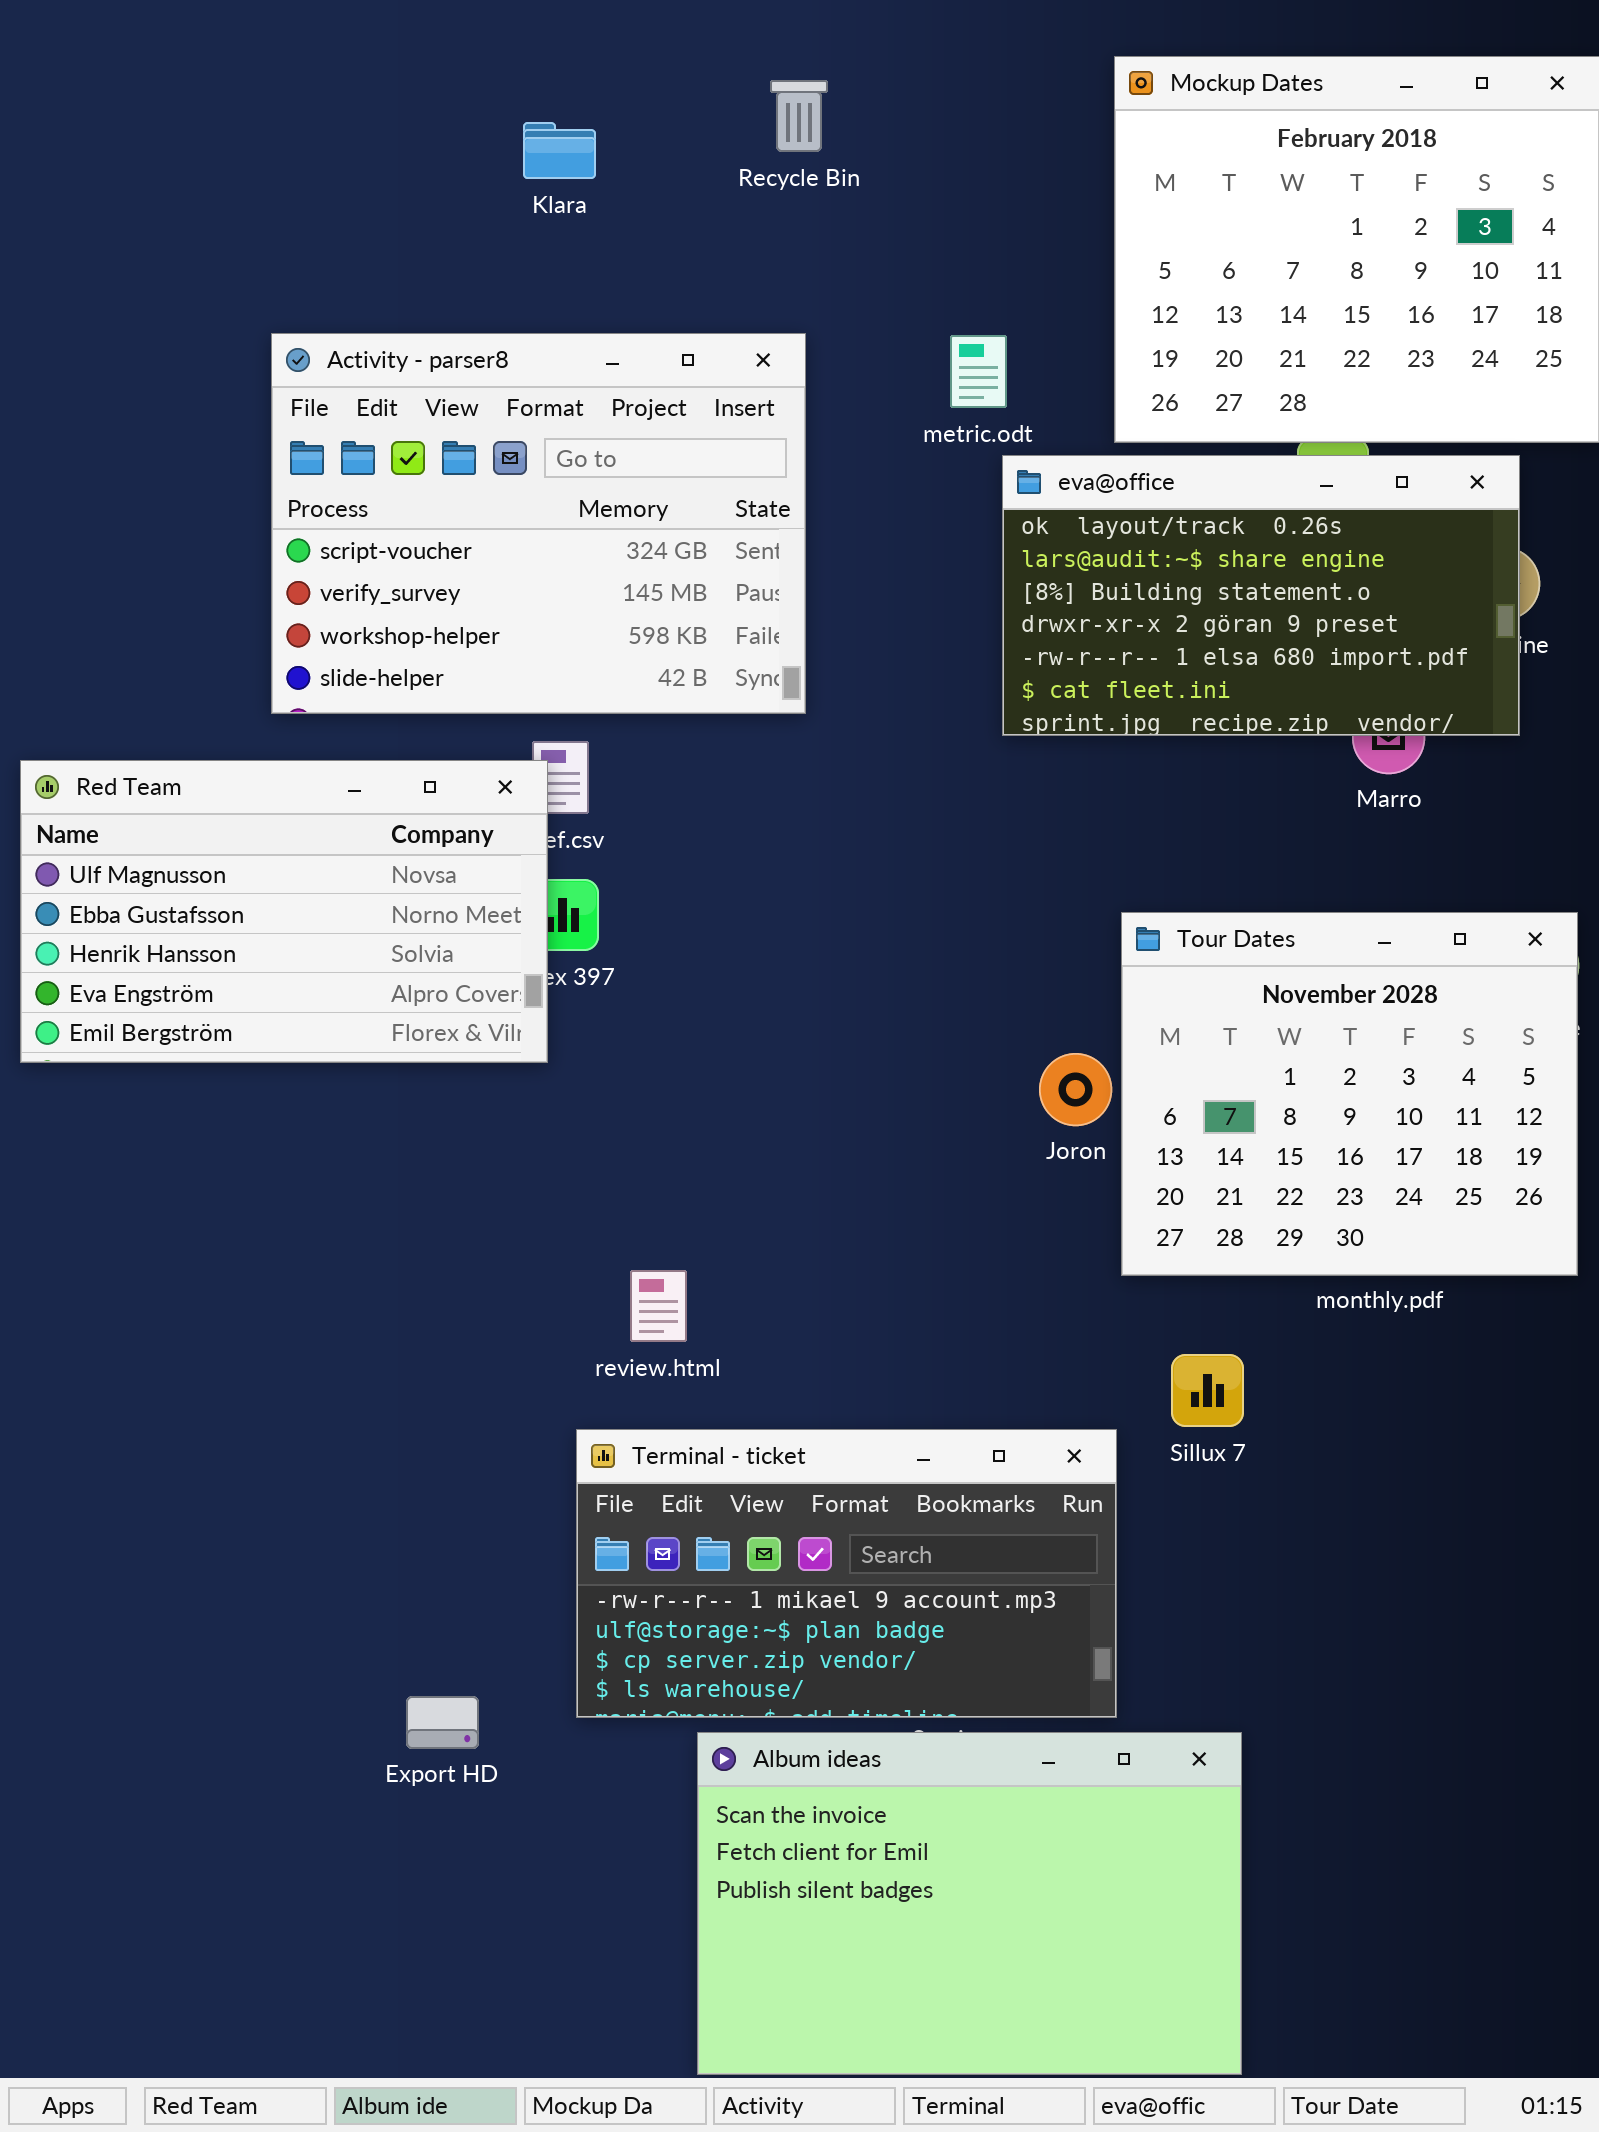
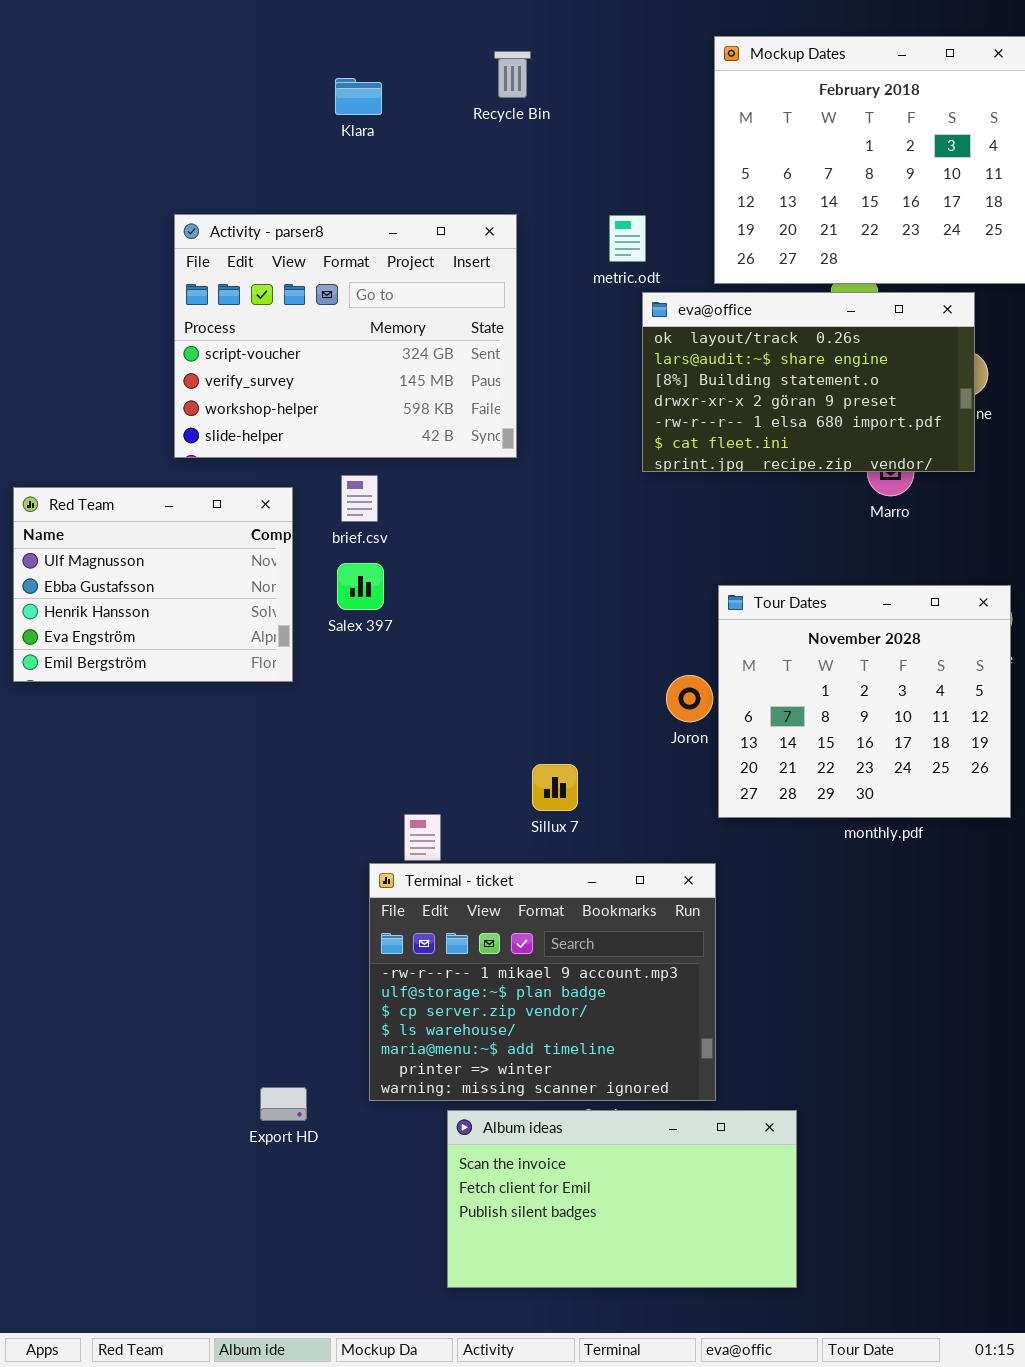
Red Team: [20,760,548,1063] -> [13,487,293,682], resized
Sillux 7: [1171,1354,1244,1427] -> [532,764,578,811], moved
Terminal - ticket: [576,1429,1117,1718] -> [369,863,716,1101], resized
Album ideas: [697,1732,1242,2075] -> [447,1110,797,1288], resized

